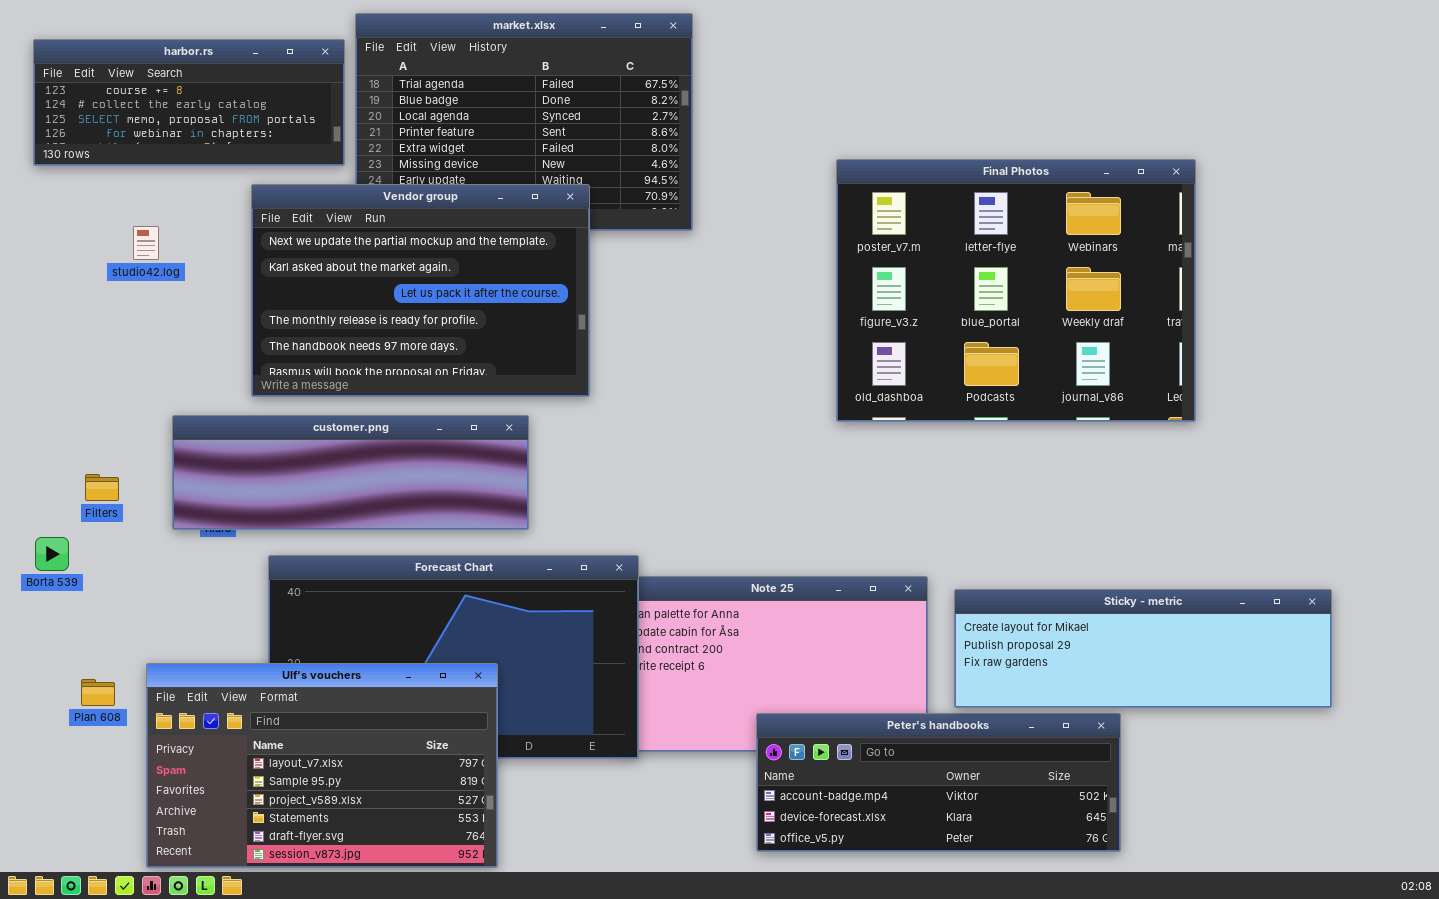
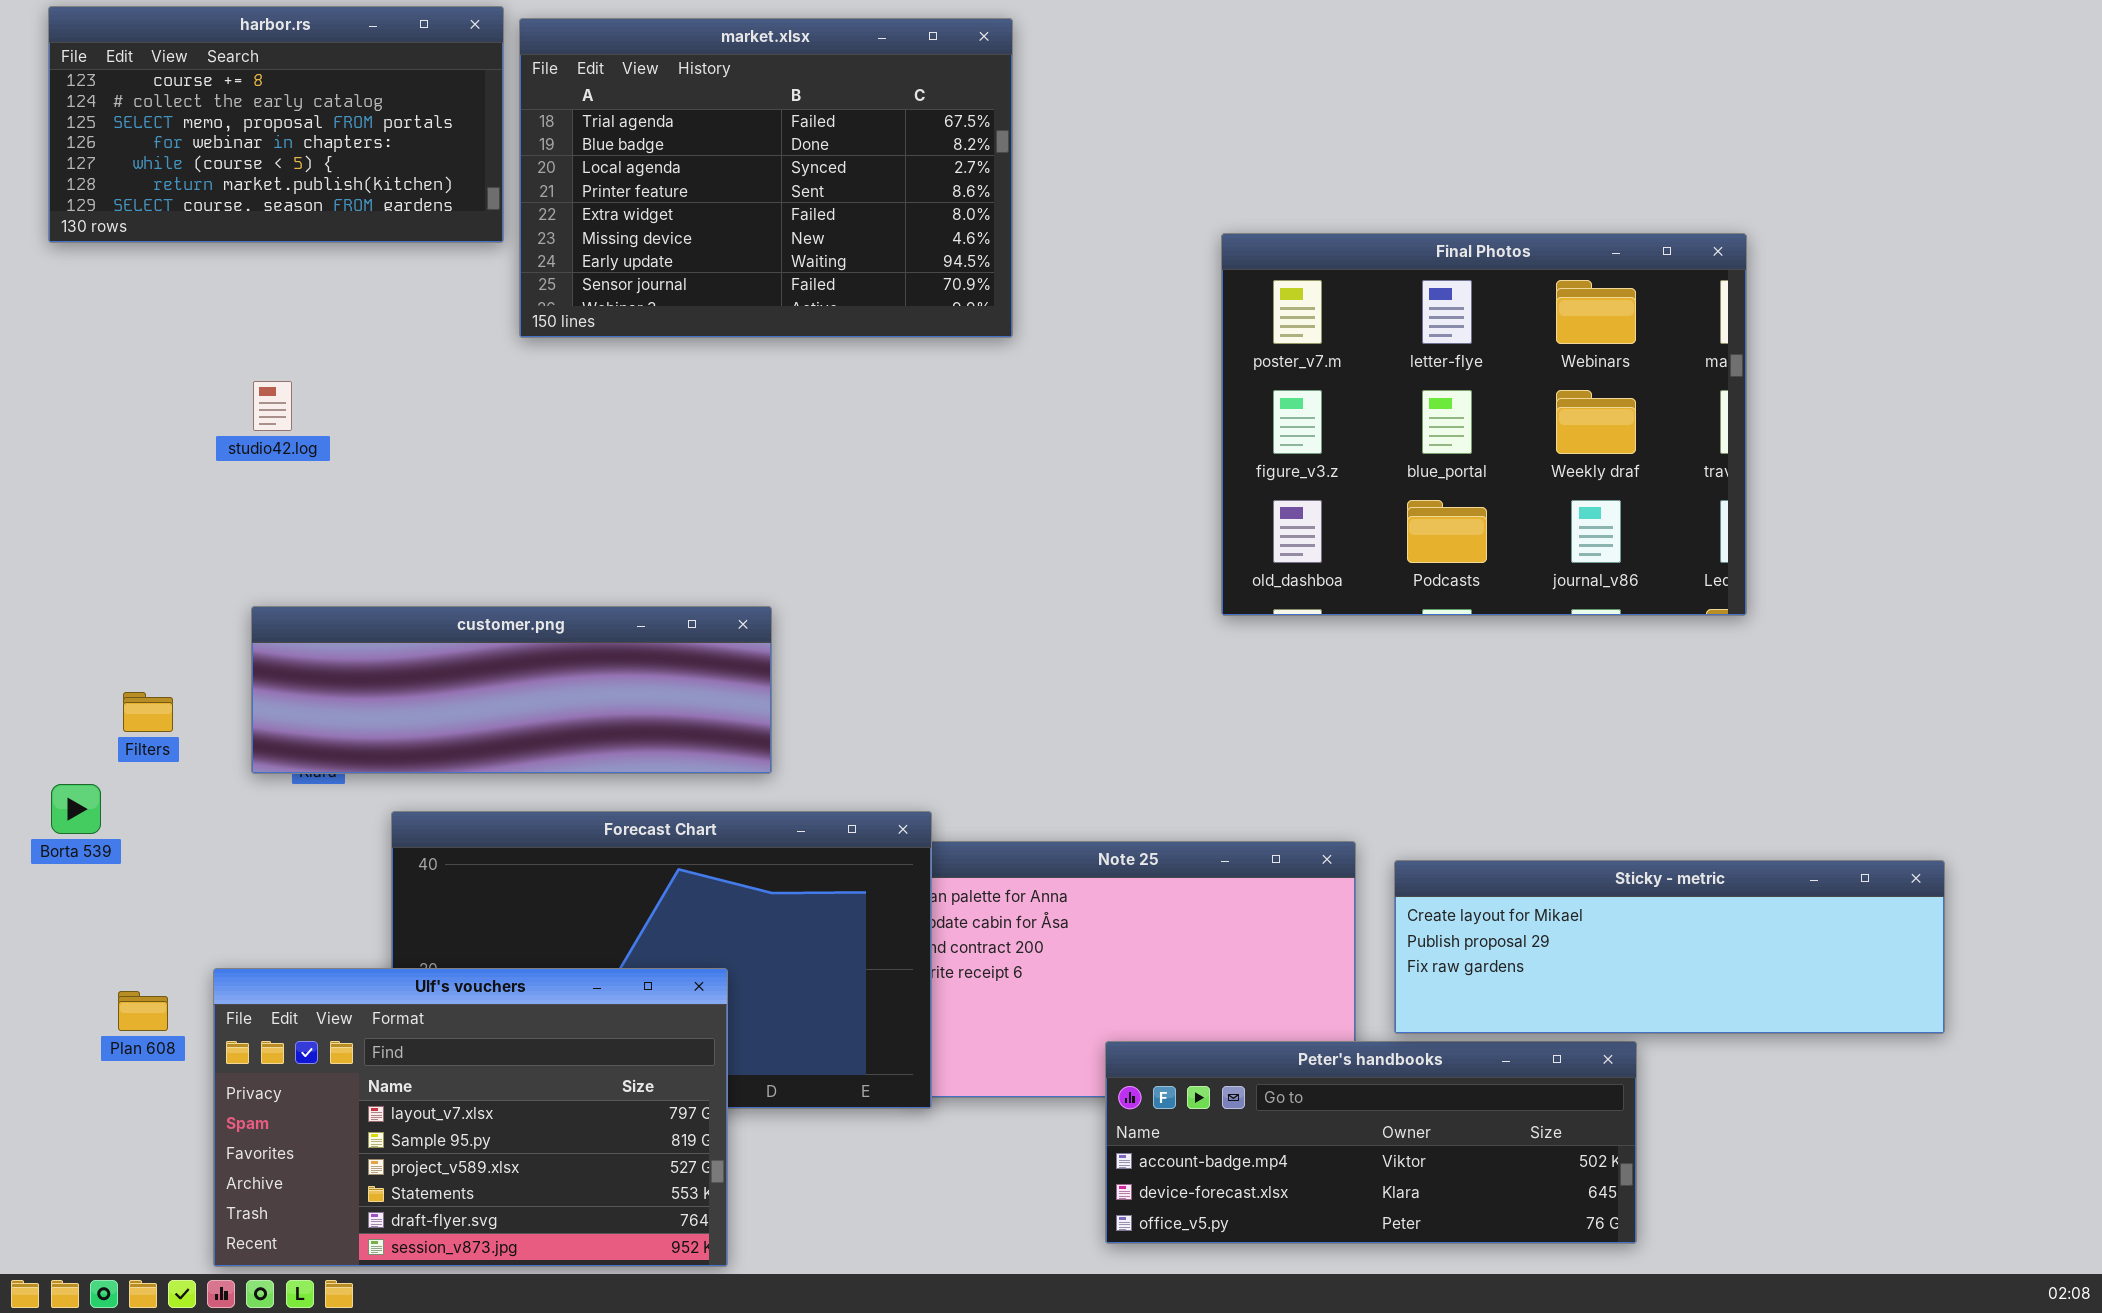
harbor.rs: [33,39,345,166] -> [48,6,504,243], resized
Vendor group: [251,184,590,397] -> none, closed
studio42.log: [133,226,159,260] -> [253,381,292,431], moved

